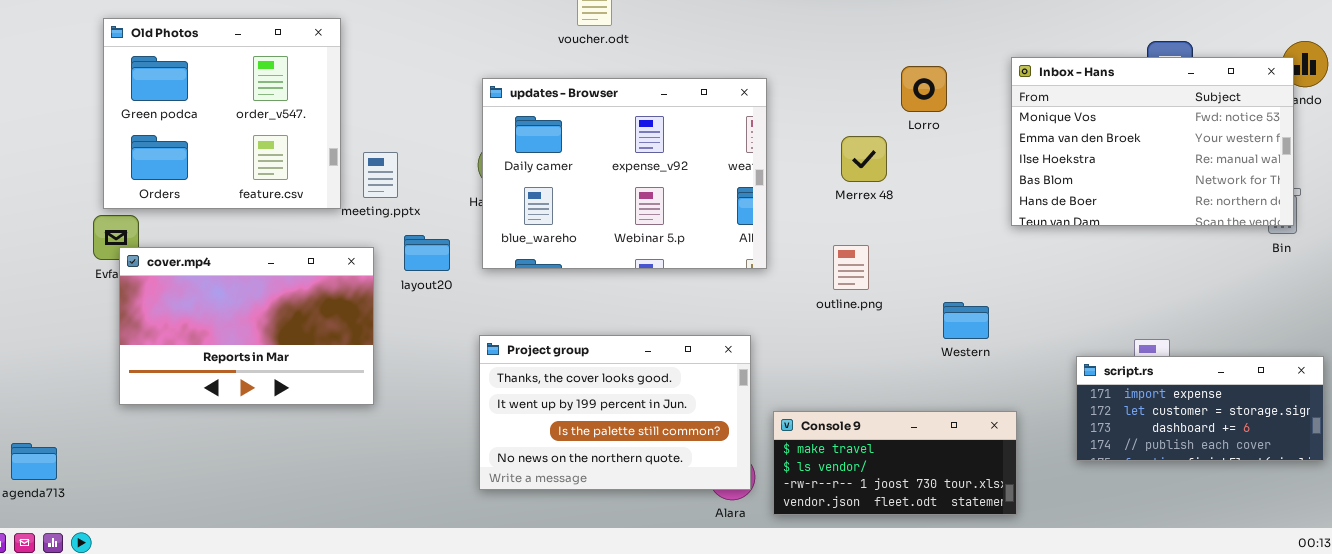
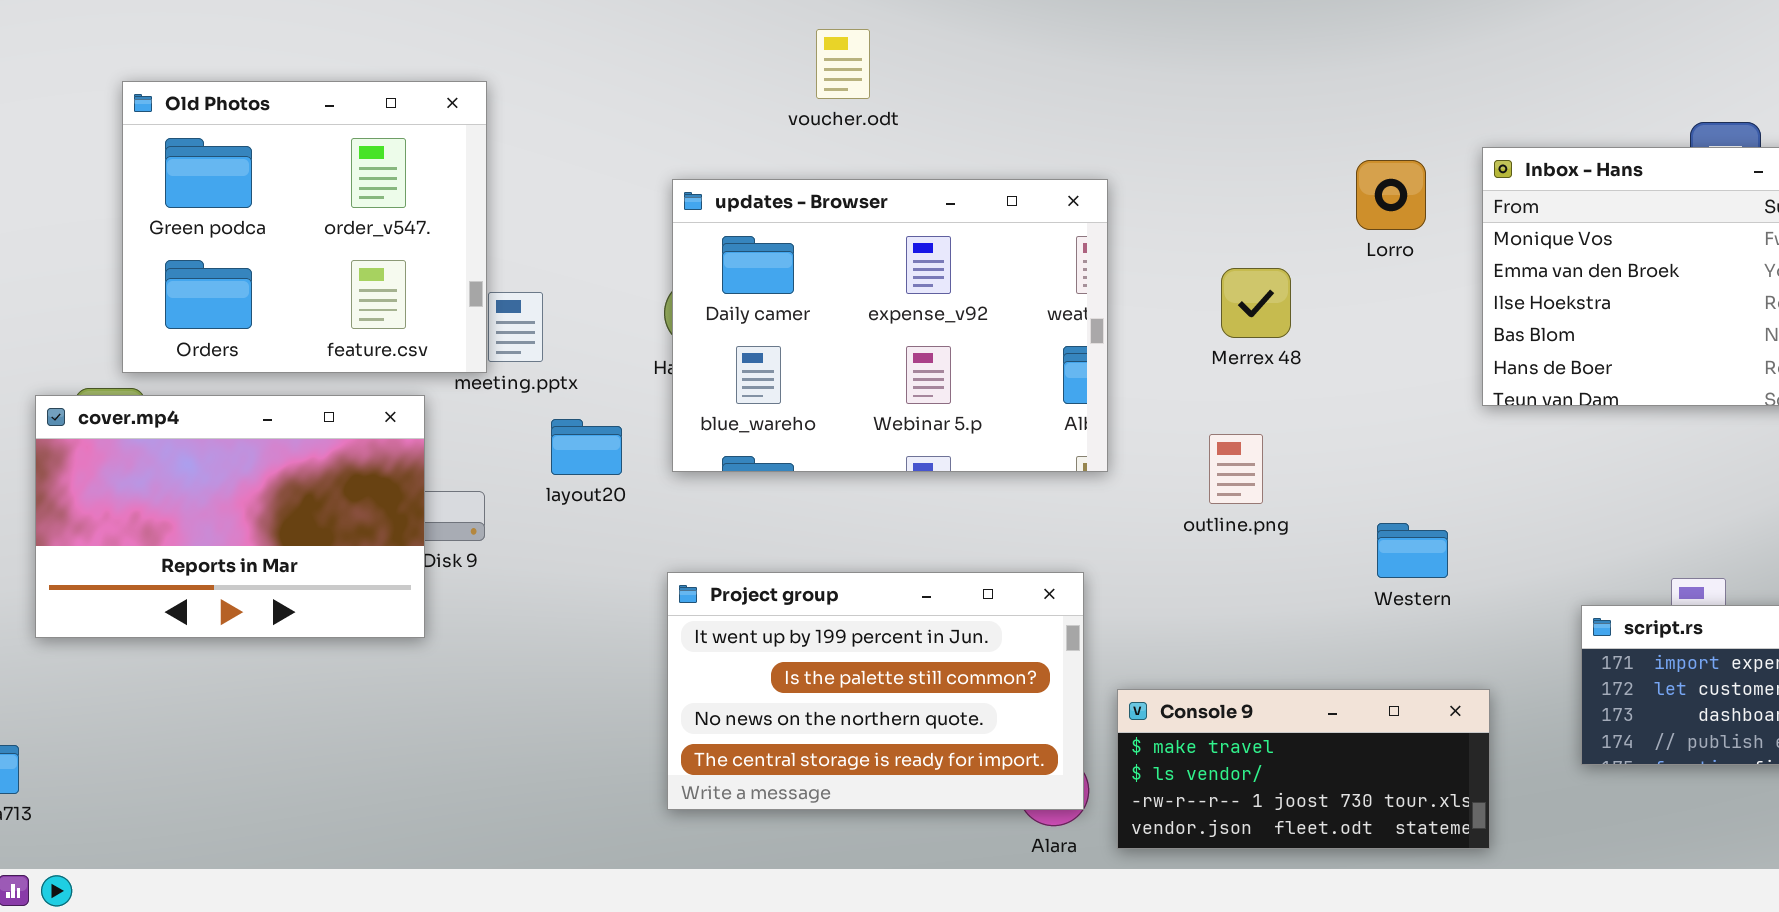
Old Photos: [103,18,341,209] -> [122,81,487,373], moved
Lorro: [901,66,947,112] -> [1356,160,1426,230], moved
cover.mp4: [119,247,374,405] -> [35,395,425,638], moved
Project group: [479,335,751,490] -> [667,572,1084,810], scrolled down 1 row

